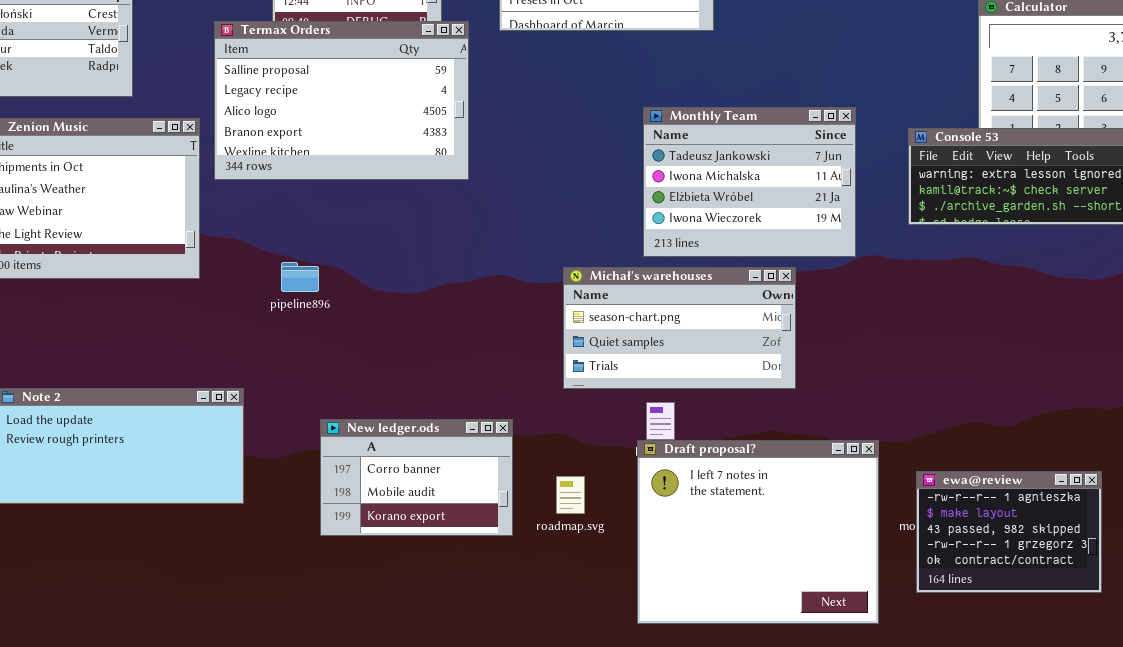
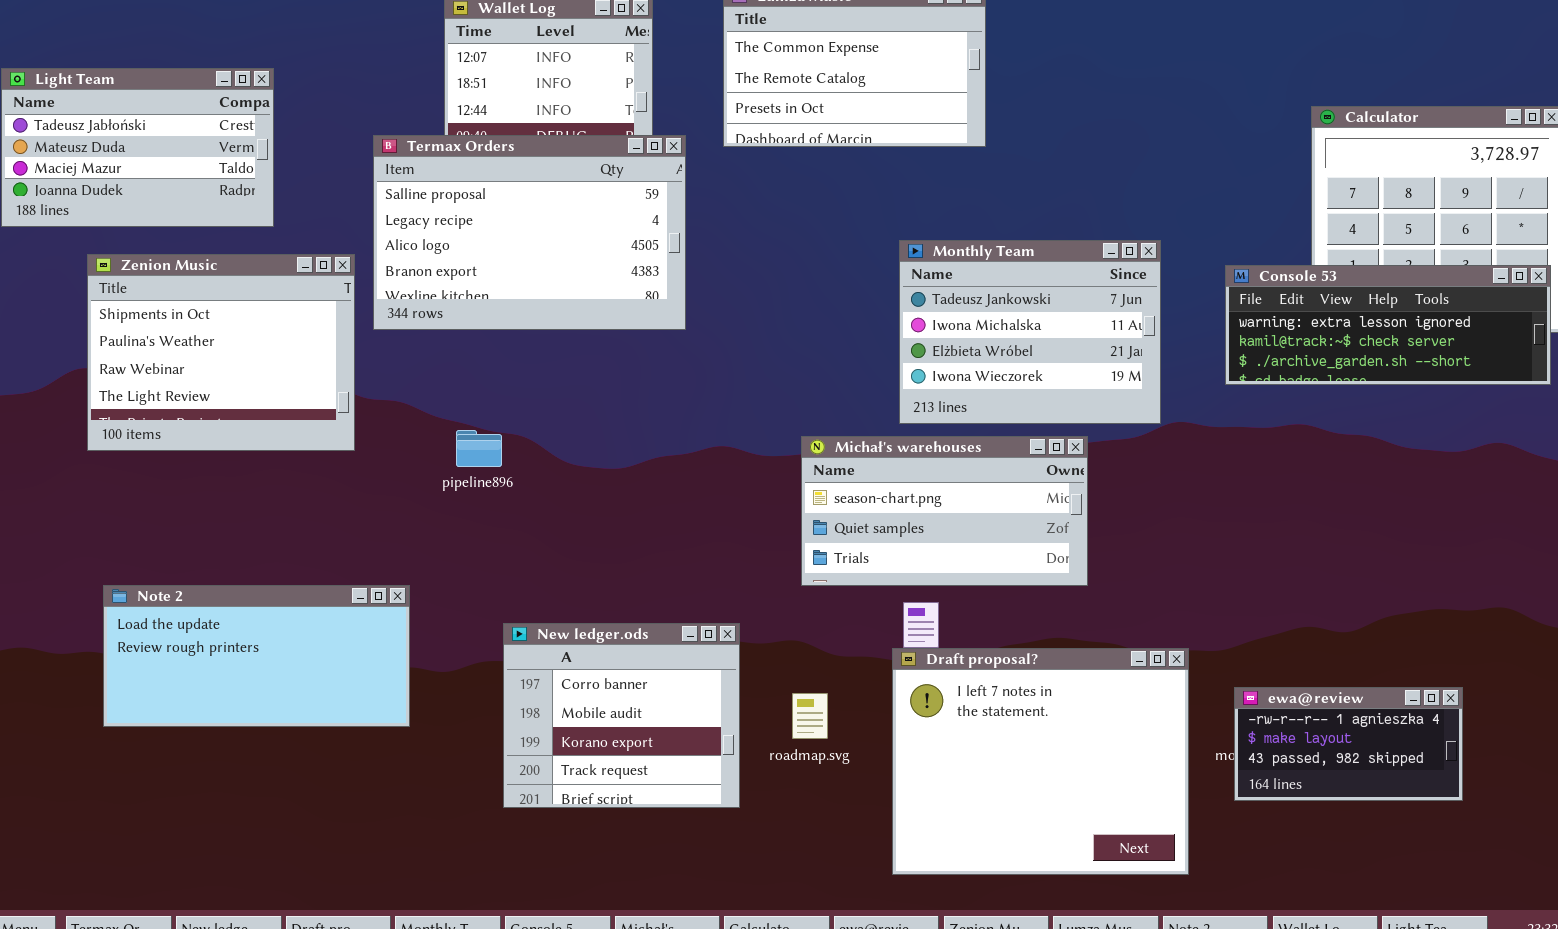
New ledger.ods: [320,419,513,536] -> [503,623,740,808], resized
ewa@review: [916,471,1102,593] -> [1234,687,1463,801], resized

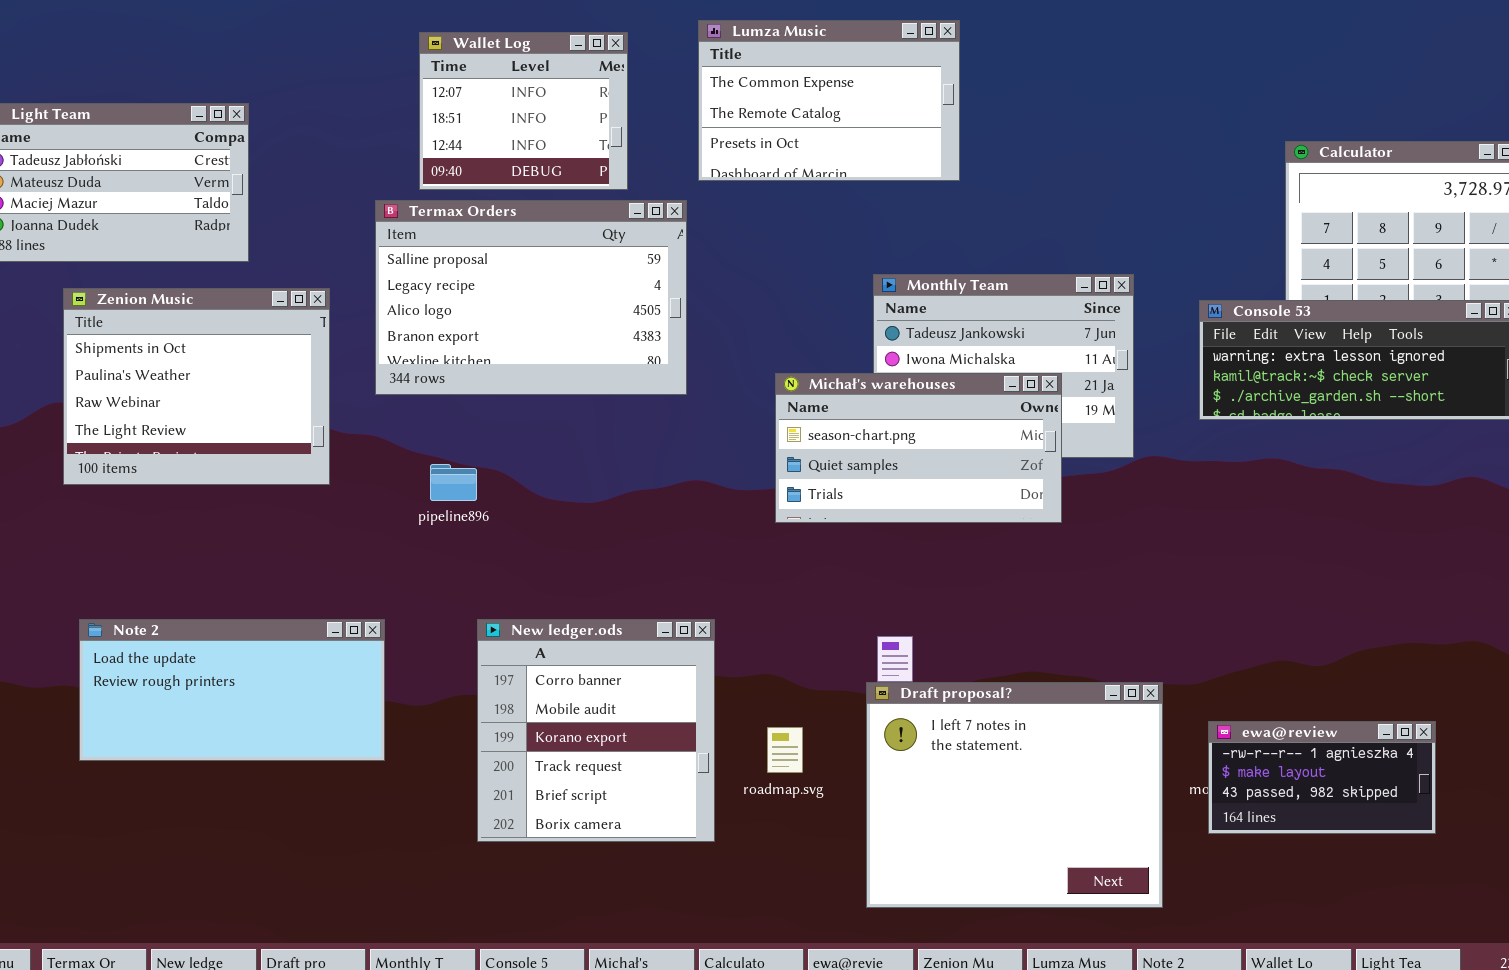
Termax Orders: [373,135,686,330] -> [375,200,687,395], moved
Michał's warehouses: [801,436,1088,586] -> [775,373,1062,523], moved
New ledger.ods: [503,623,740,808] -> [477,619,715,842], resized

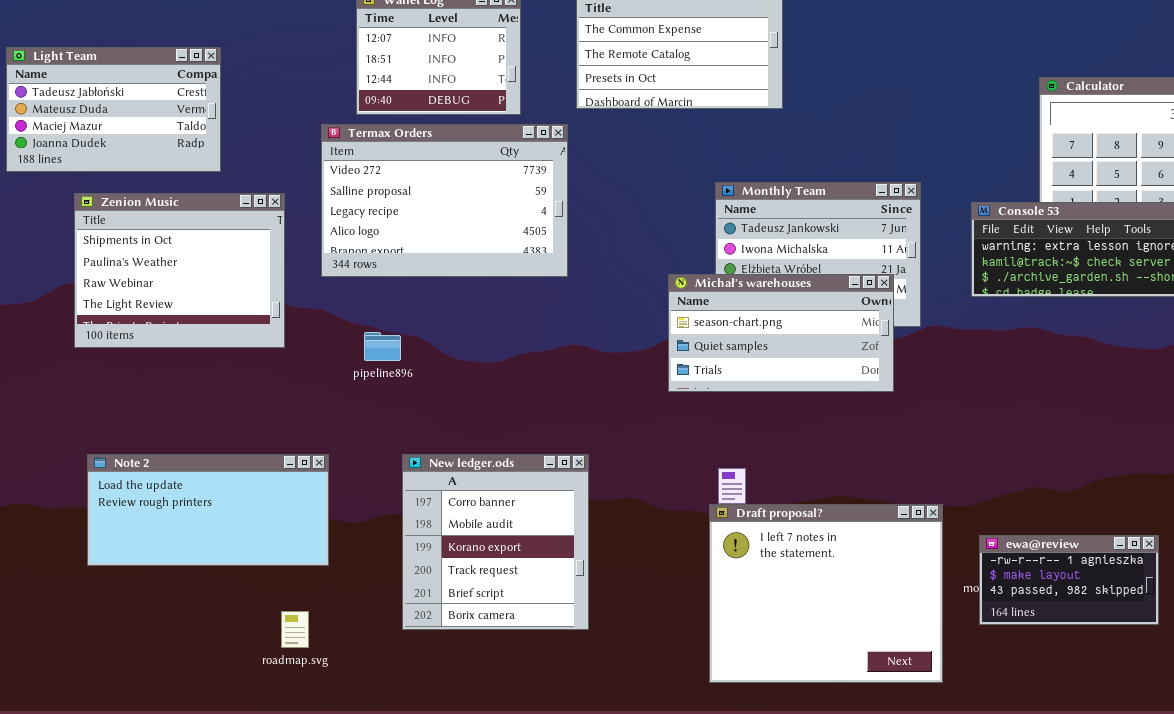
Termax Orders: [375,200,687,395] -> [321,124,568,277], scrolled up 1 row
Michał's warehouses: [775,373,1062,523] -> [668,274,894,392], moved
roadmap.svg: [767,727,803,773] -> [281,611,309,648], moved

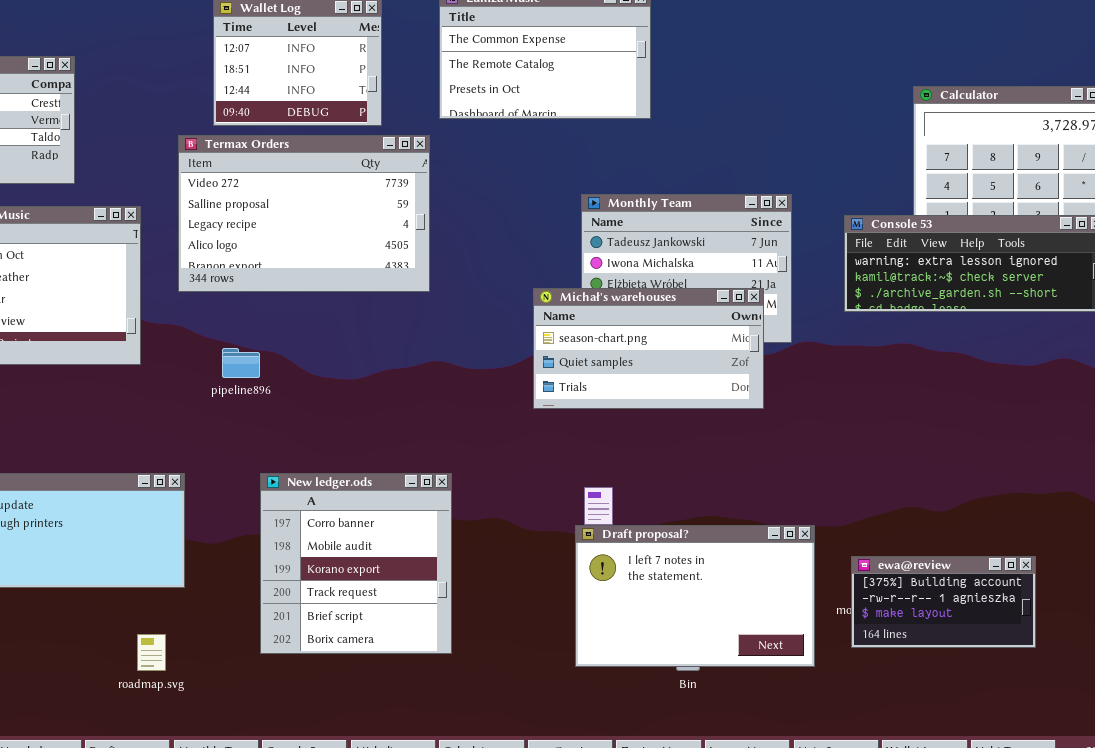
Draft proposal?: [709,504,943,683] -> [575,525,815,667], resized
ewa@review: [979,535,1159,625] -> [851,556,1036,648], scrolled up 1 row

